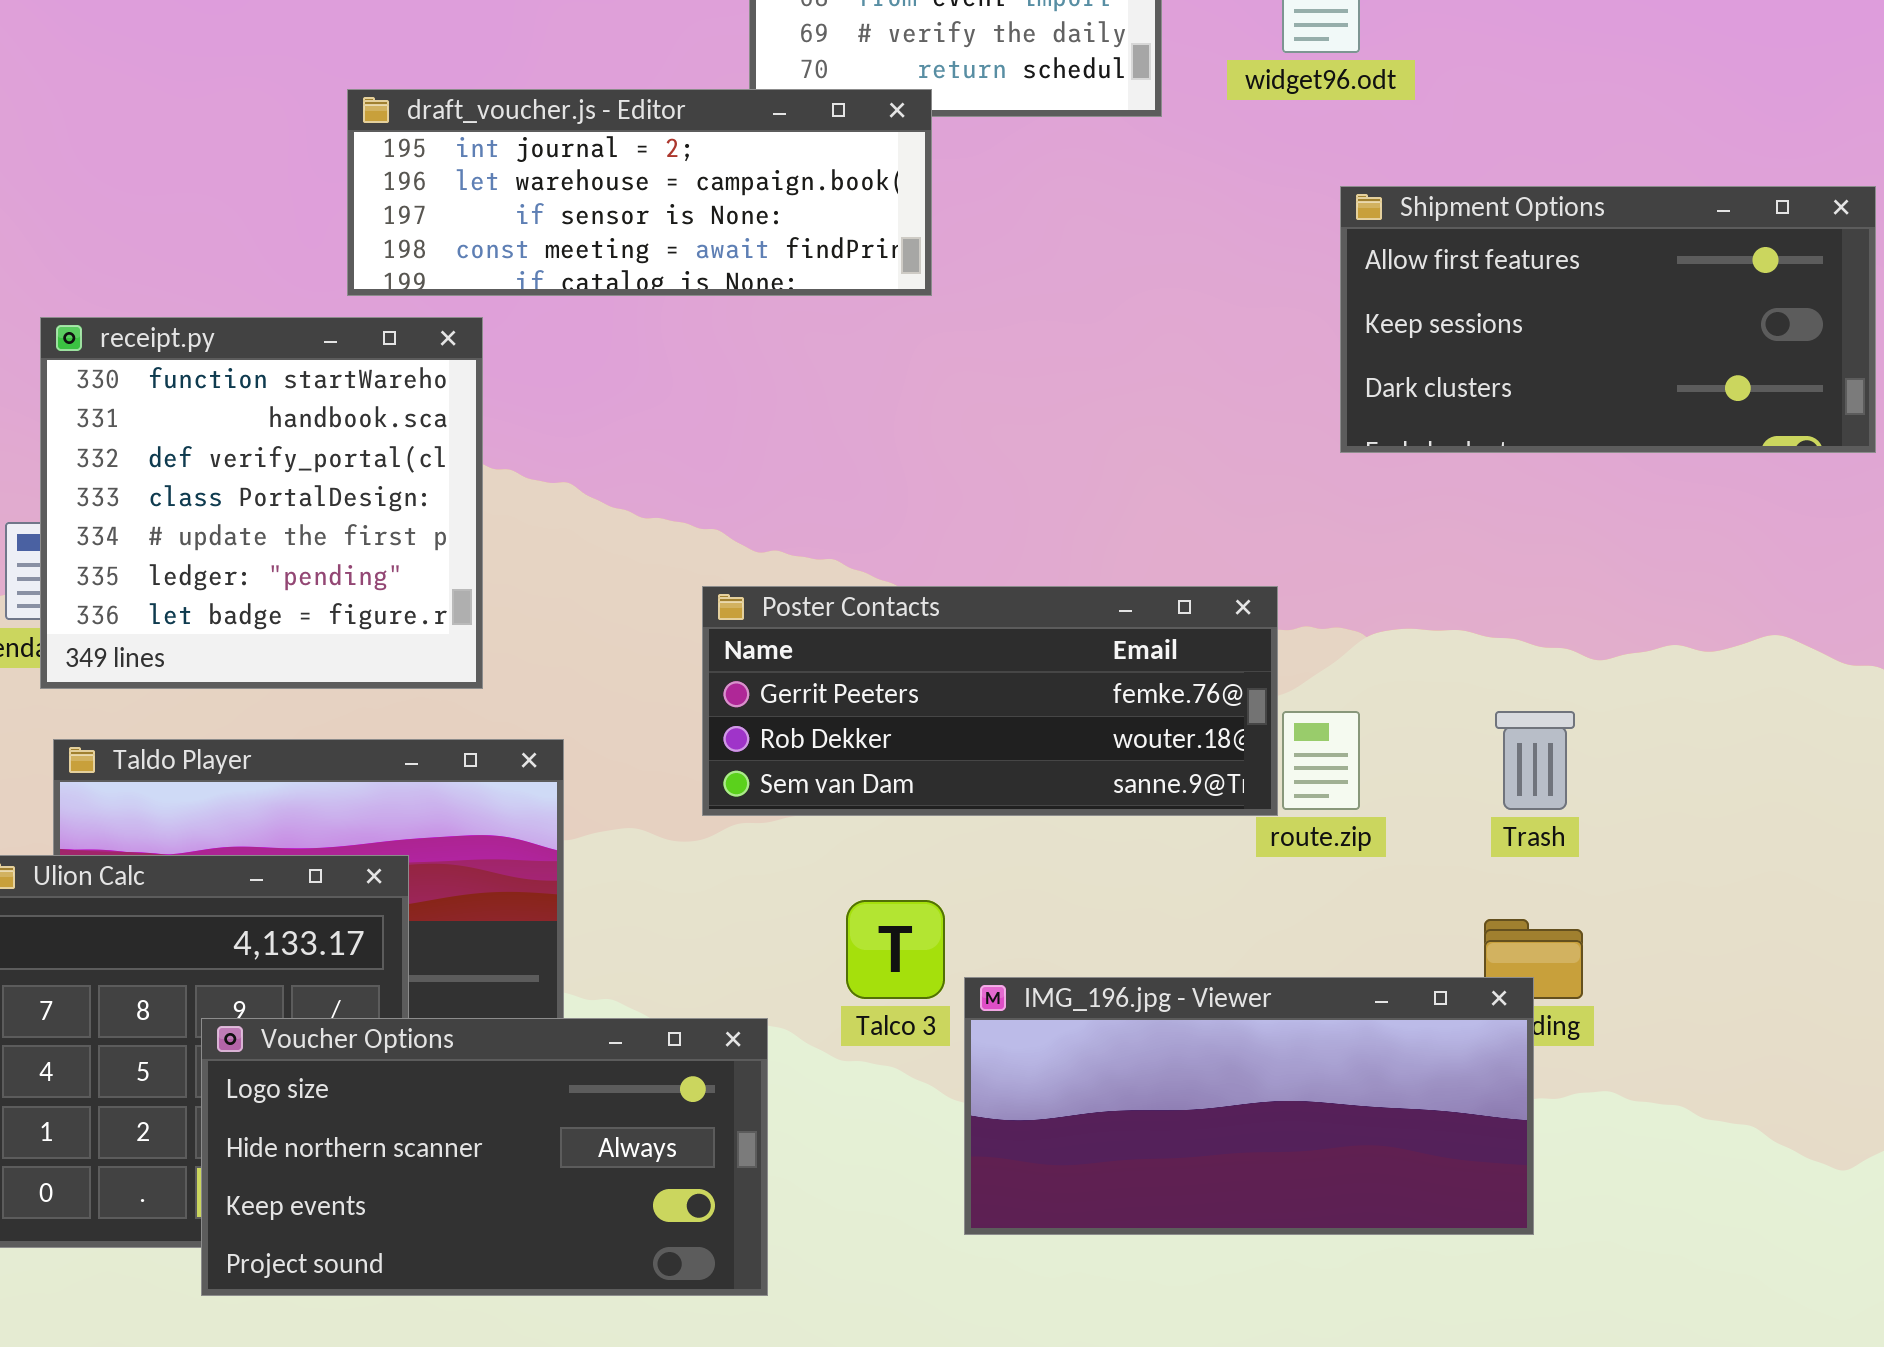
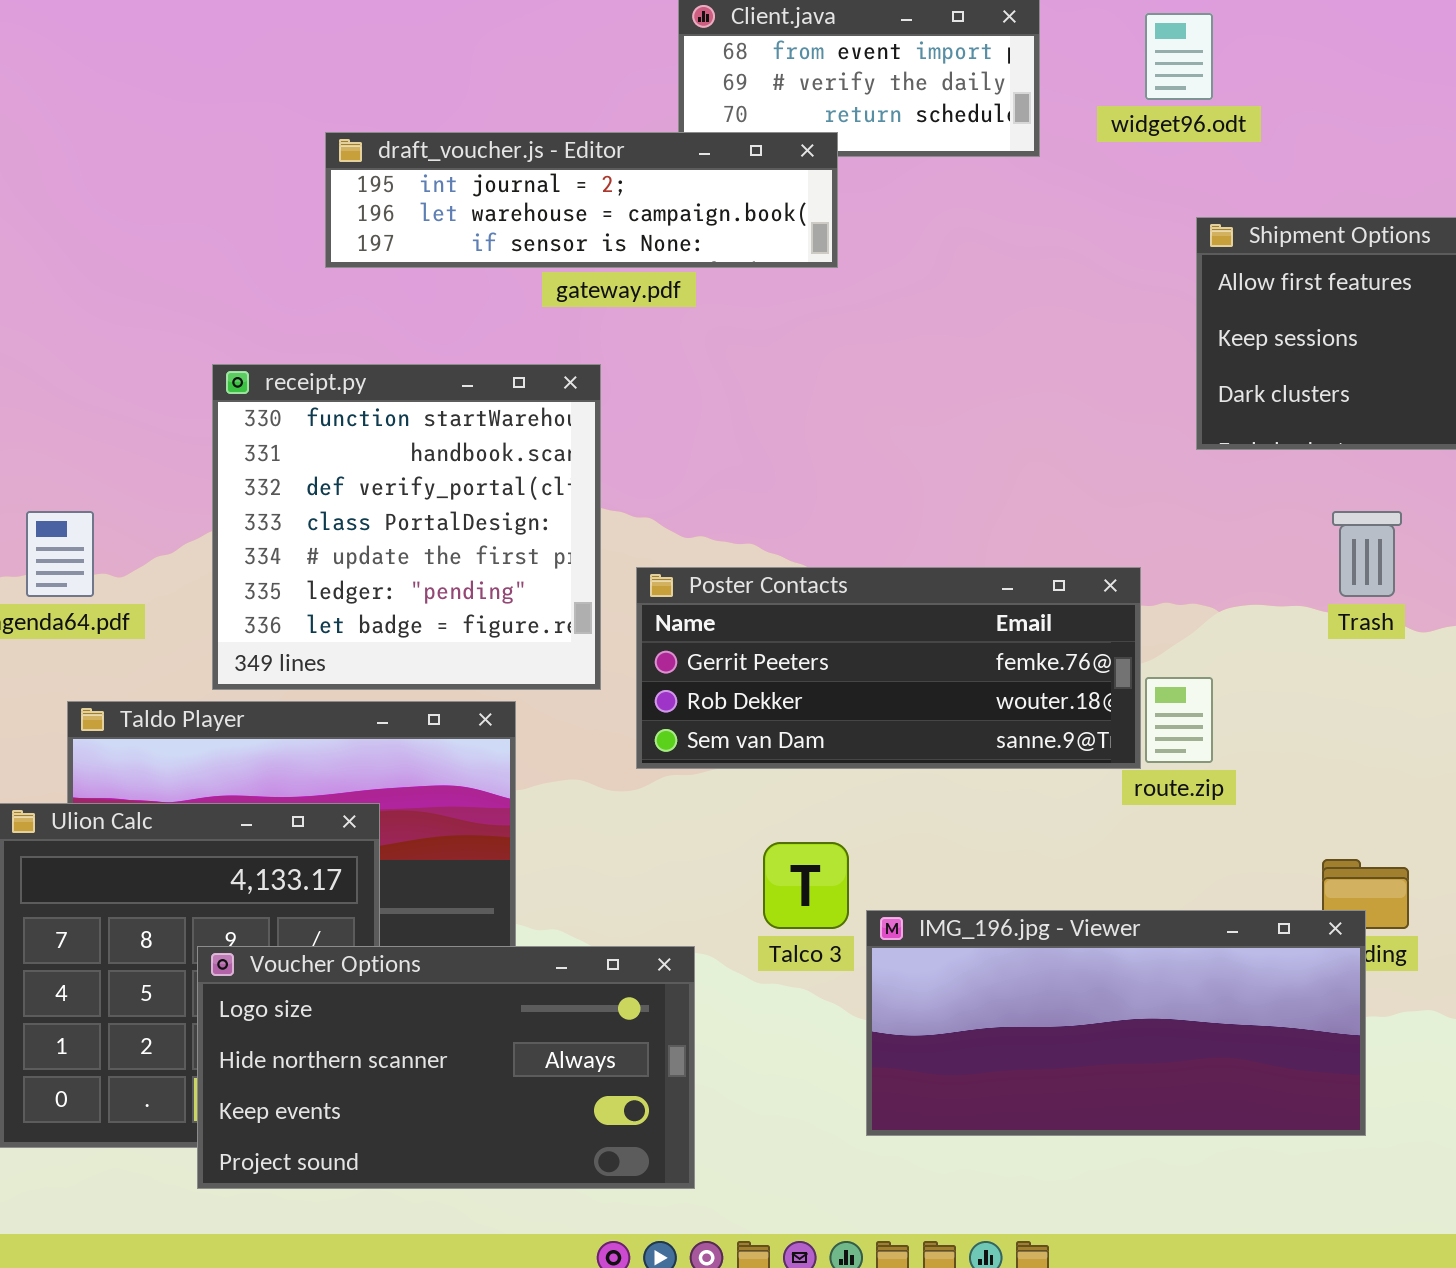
draft_voucher.js - Editor: [347,89,932,296] -> [325,132,838,268], resized
receipt.py: [40,317,483,689] -> [212,364,601,690], moved
Trash: [1495,711,1575,810] -> [1332,511,1402,597], moved

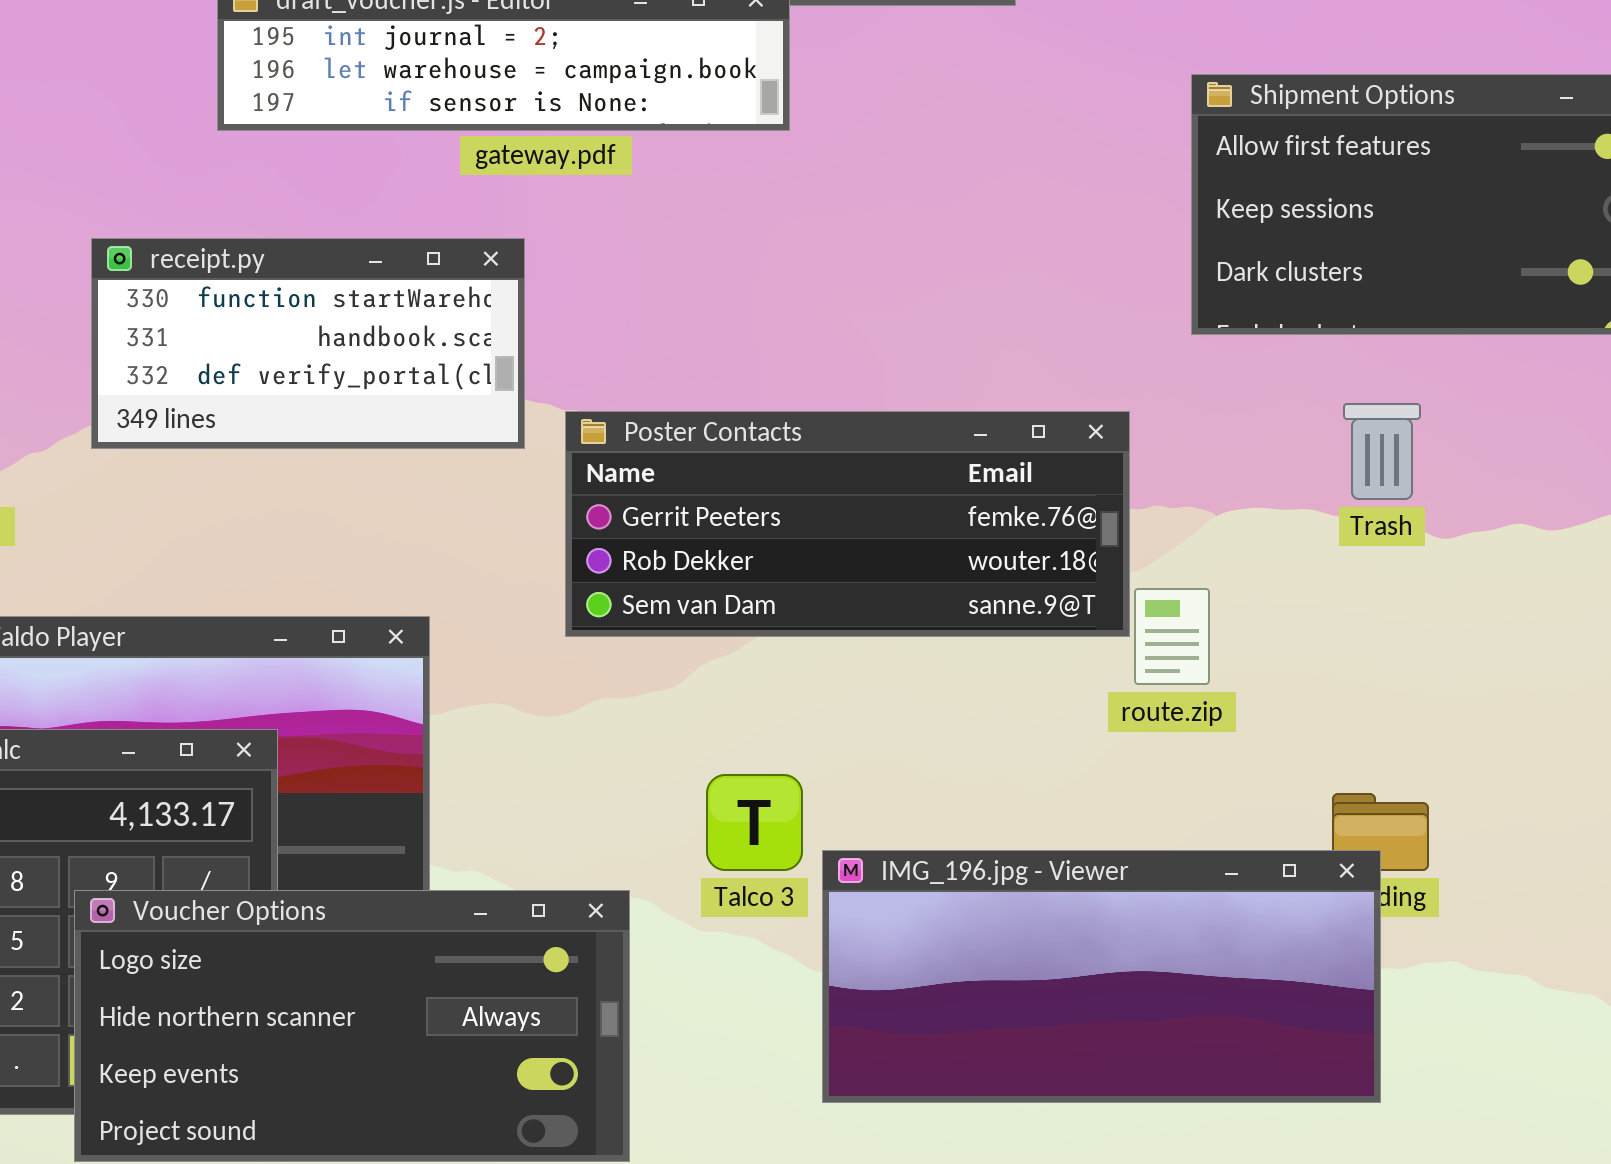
receipt.py: [212,364,601,690] -> [91,238,525,449], resized
Poster Contacts: [636,567,1141,769] -> [565,411,1130,637], moved

